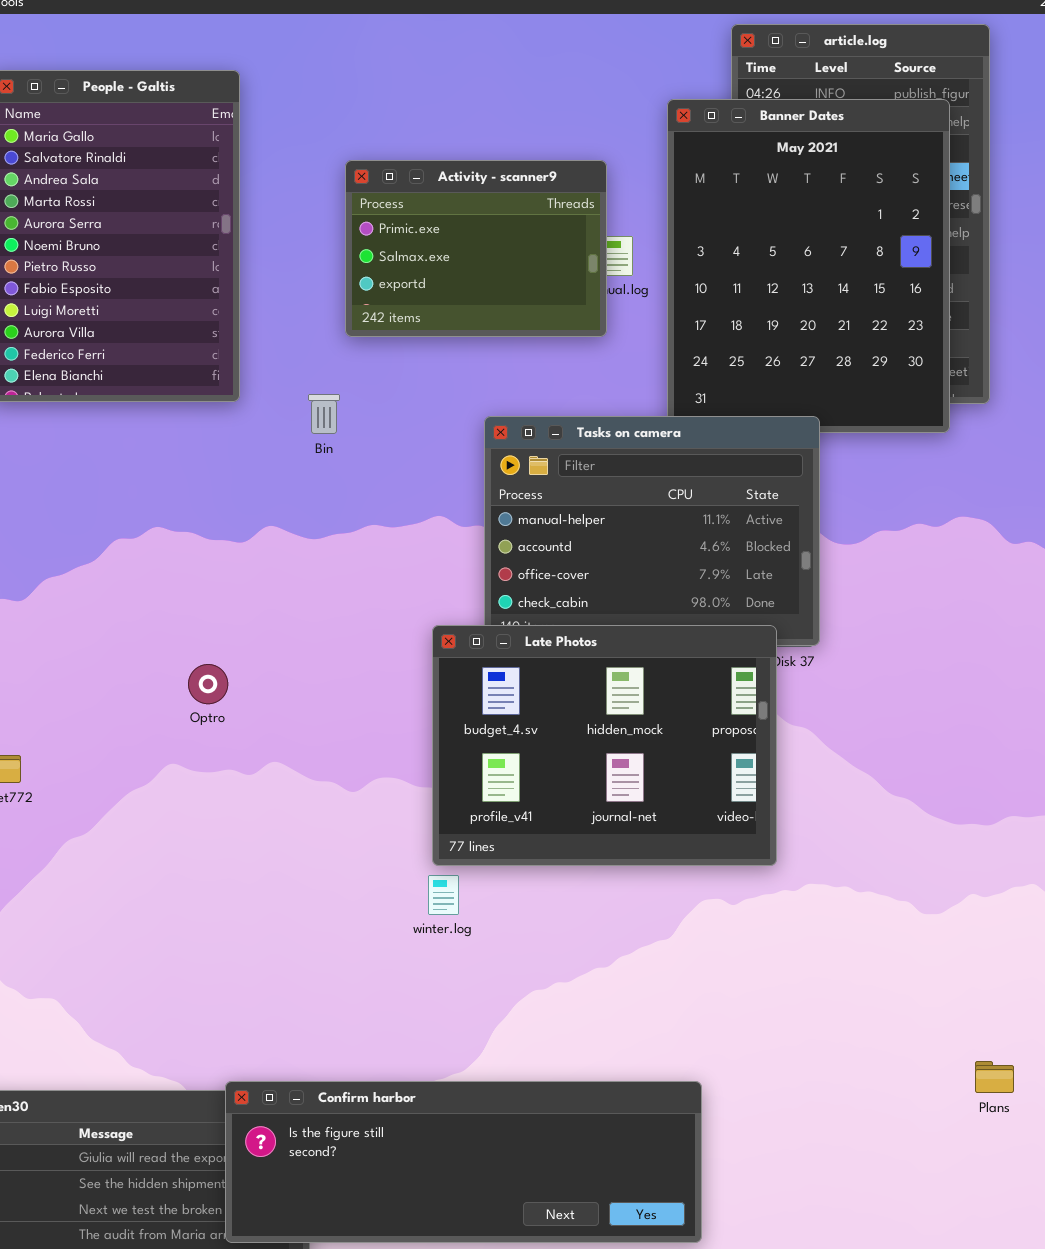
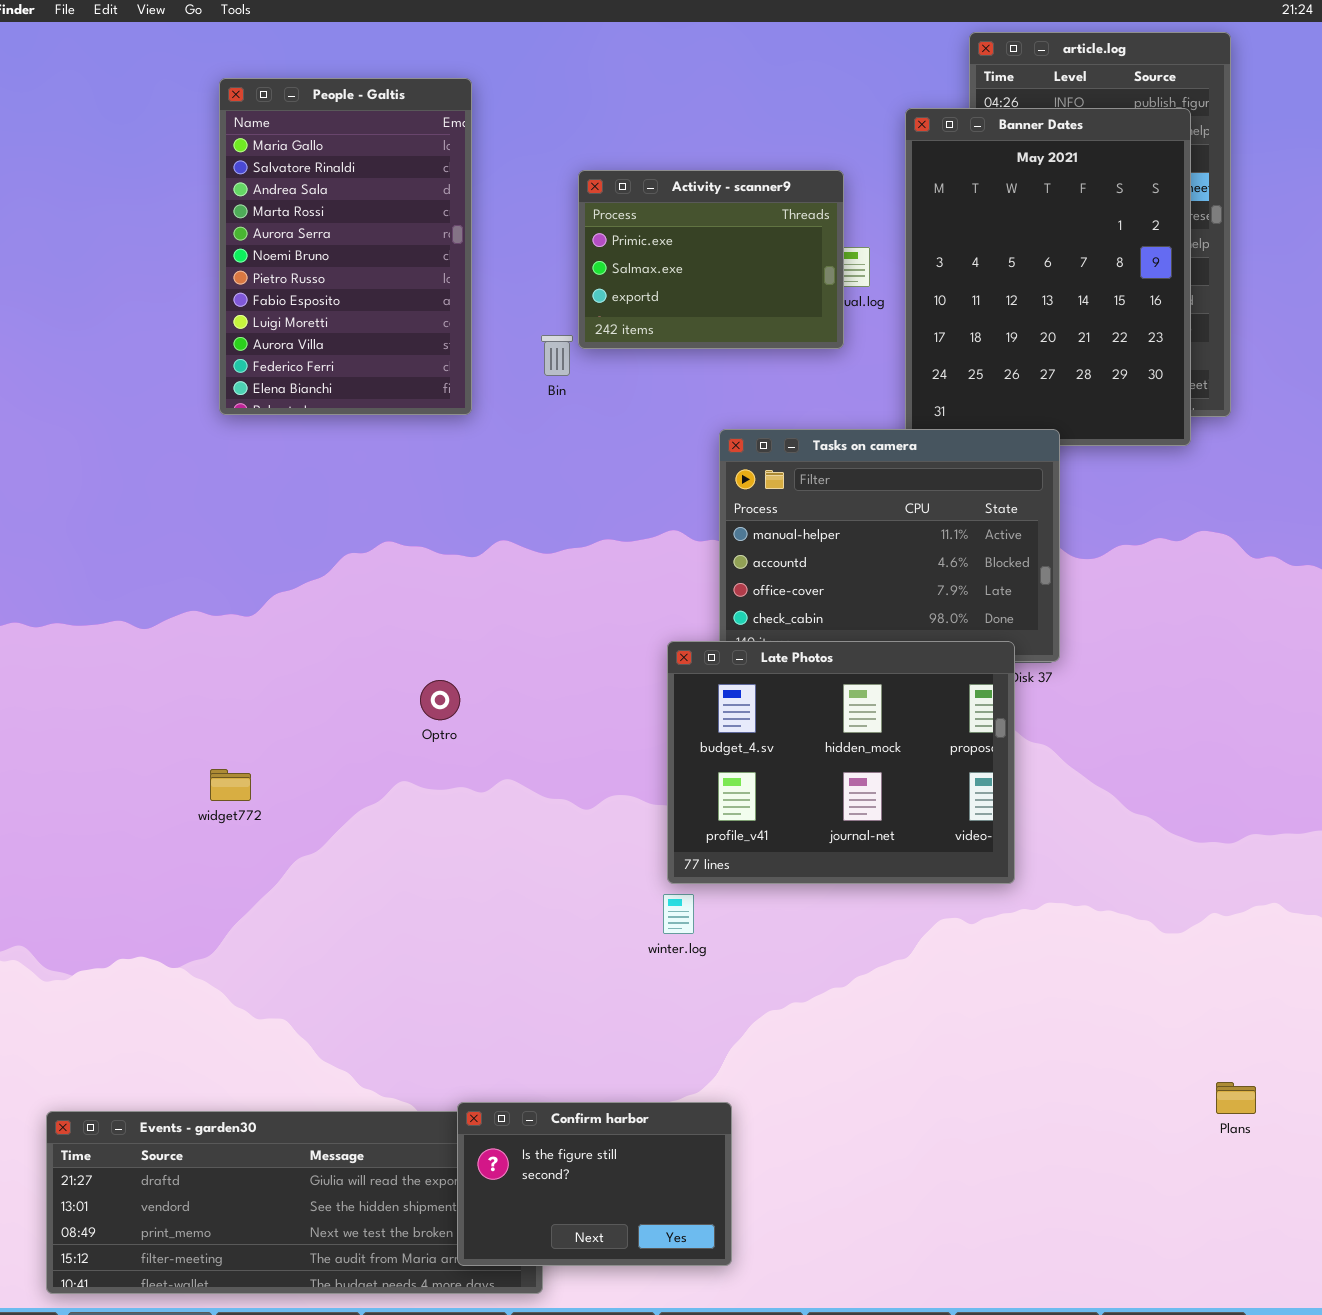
Bin: [308,394,340,434] -> [541,335,573,376], moved
Confirm harbor: [225,1081,702,1243] -> [457,1102,732,1266], resized

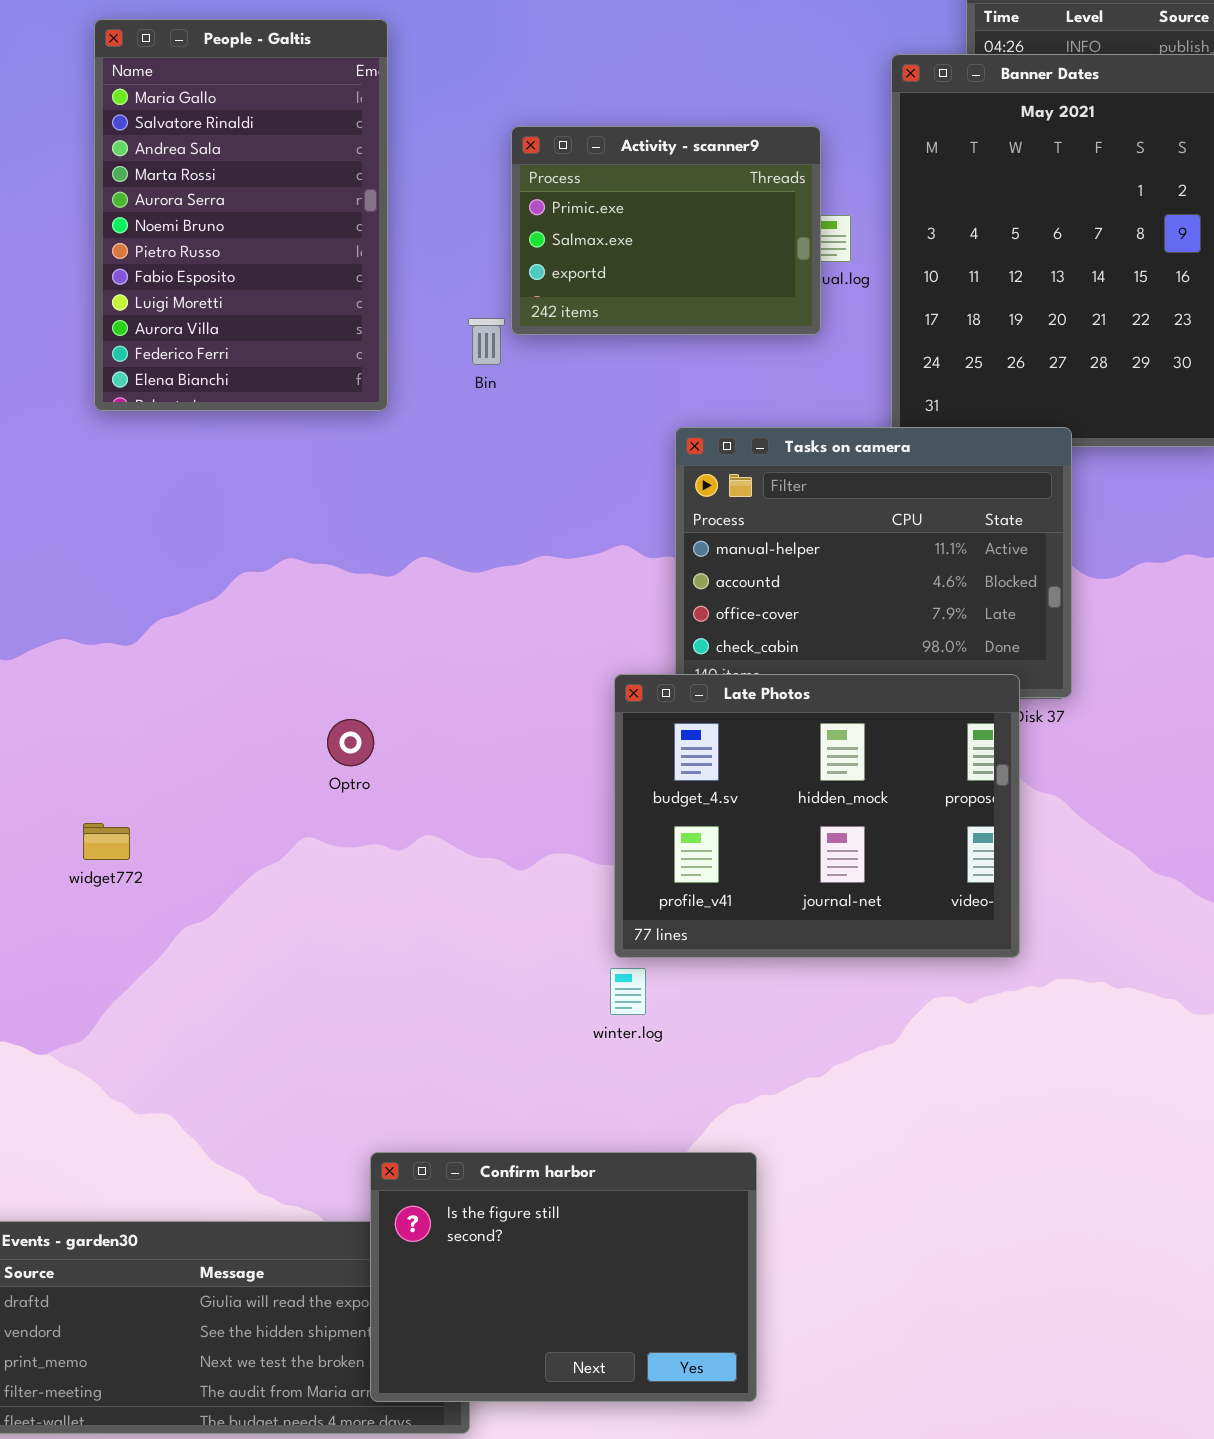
Confirm harbor: [457,1102,732,1266] -> [370,1152,757,1402], resized

